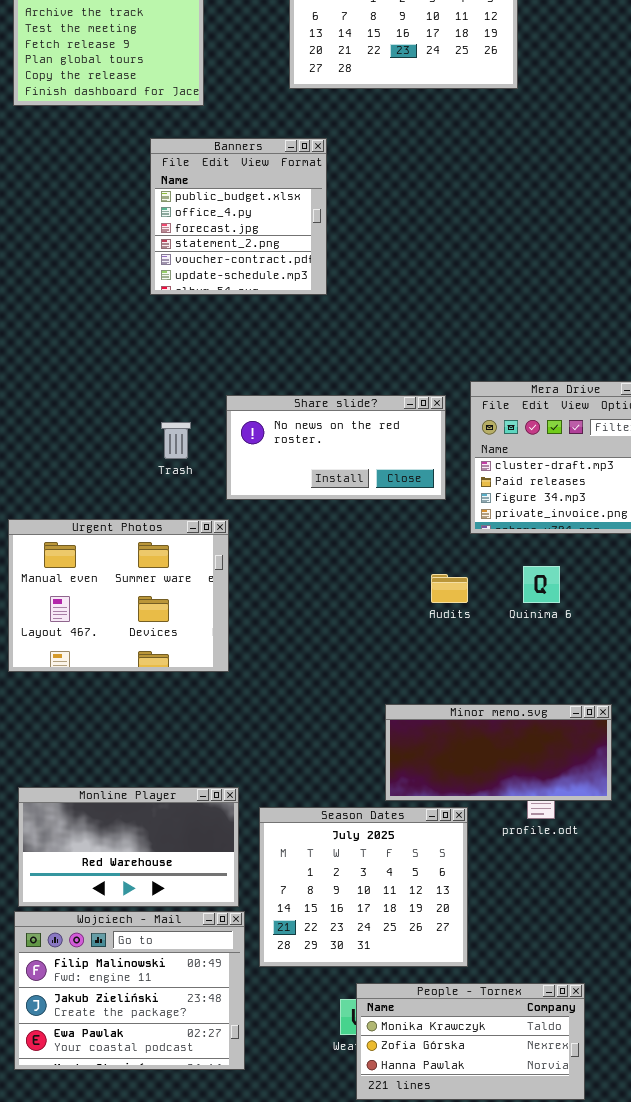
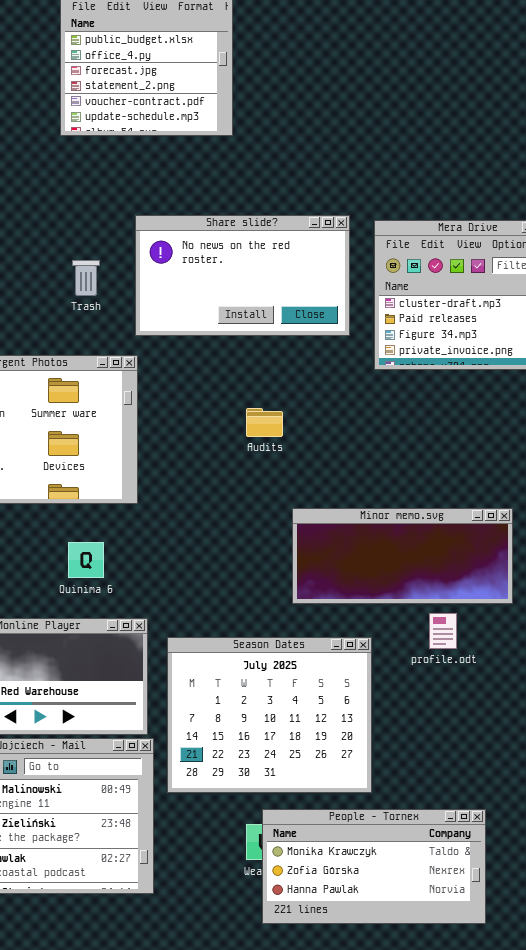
Share slide?: [226,395,446,500] -> [135,215,350,336], resized
Quinima 6: [523,566,560,603] -> [68,542,104,578], moved
Audits: [431,574,468,603] -> [246,408,283,437], moved
Minor memo.svg: [385,704,612,801] -> [292,508,513,604], moved

